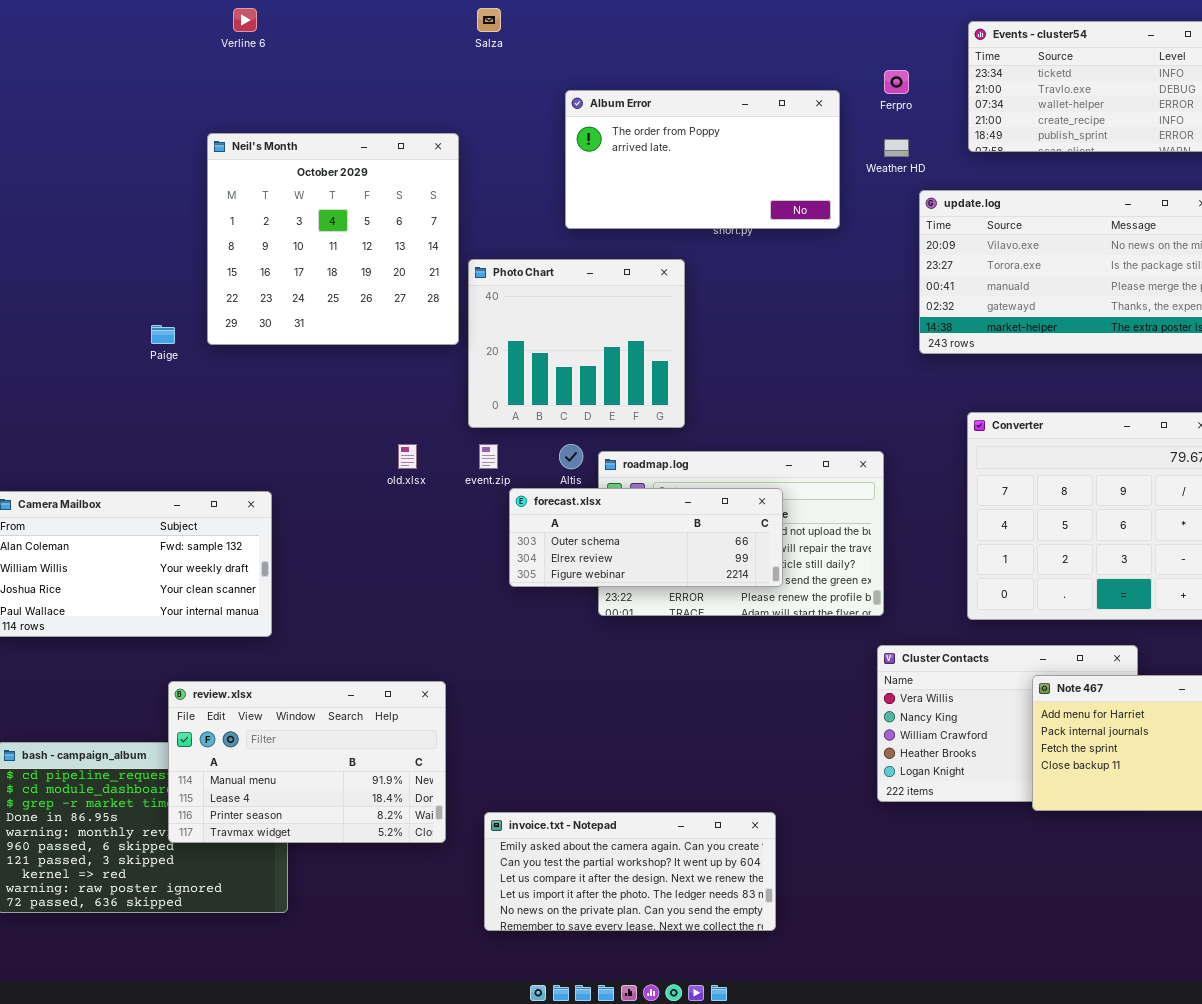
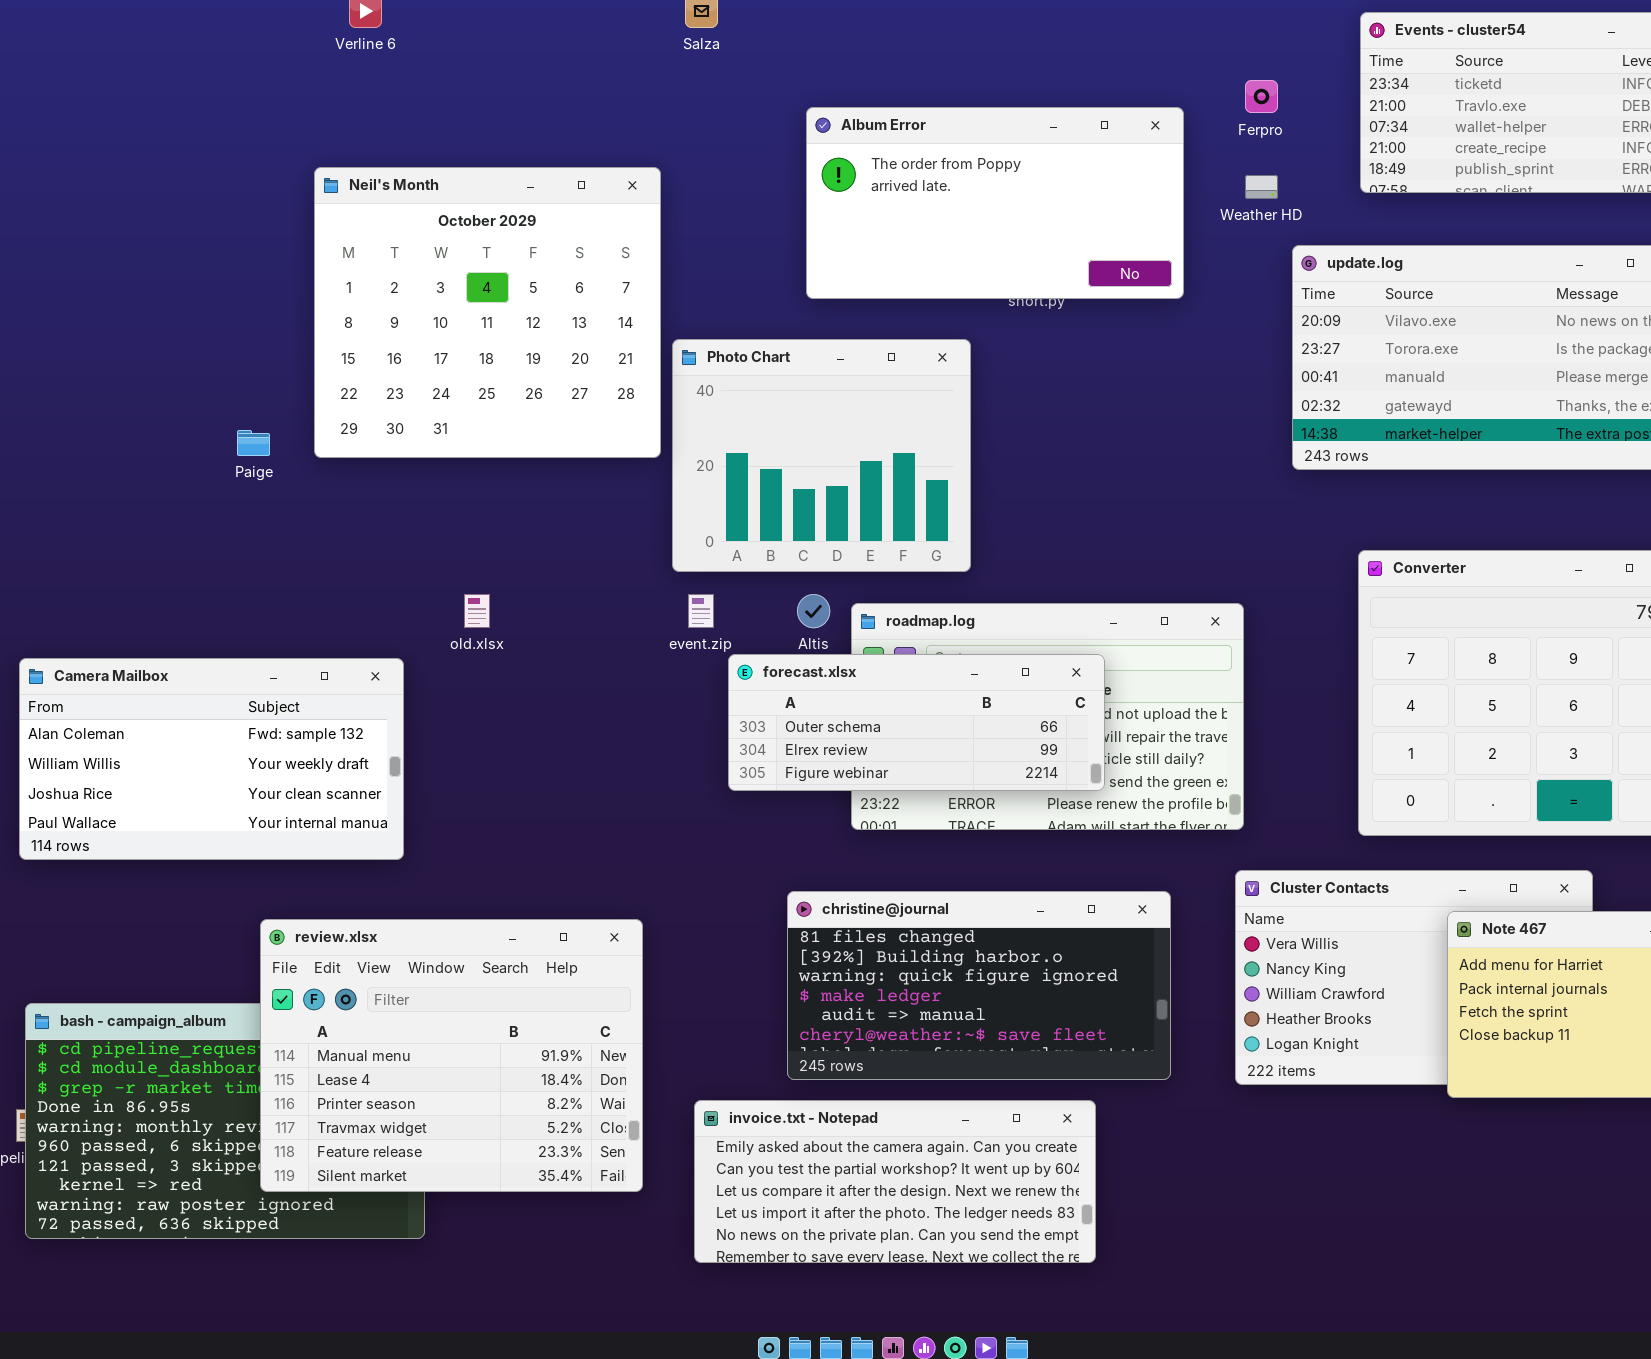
old.xlsx: [398,444,417,469] -> [464,594,490,628], moved
christine@journal: none -> [787,891,1171,1080], opened
review.xlsx: [168,681,446,843] -> [260,919,643,1192], resized

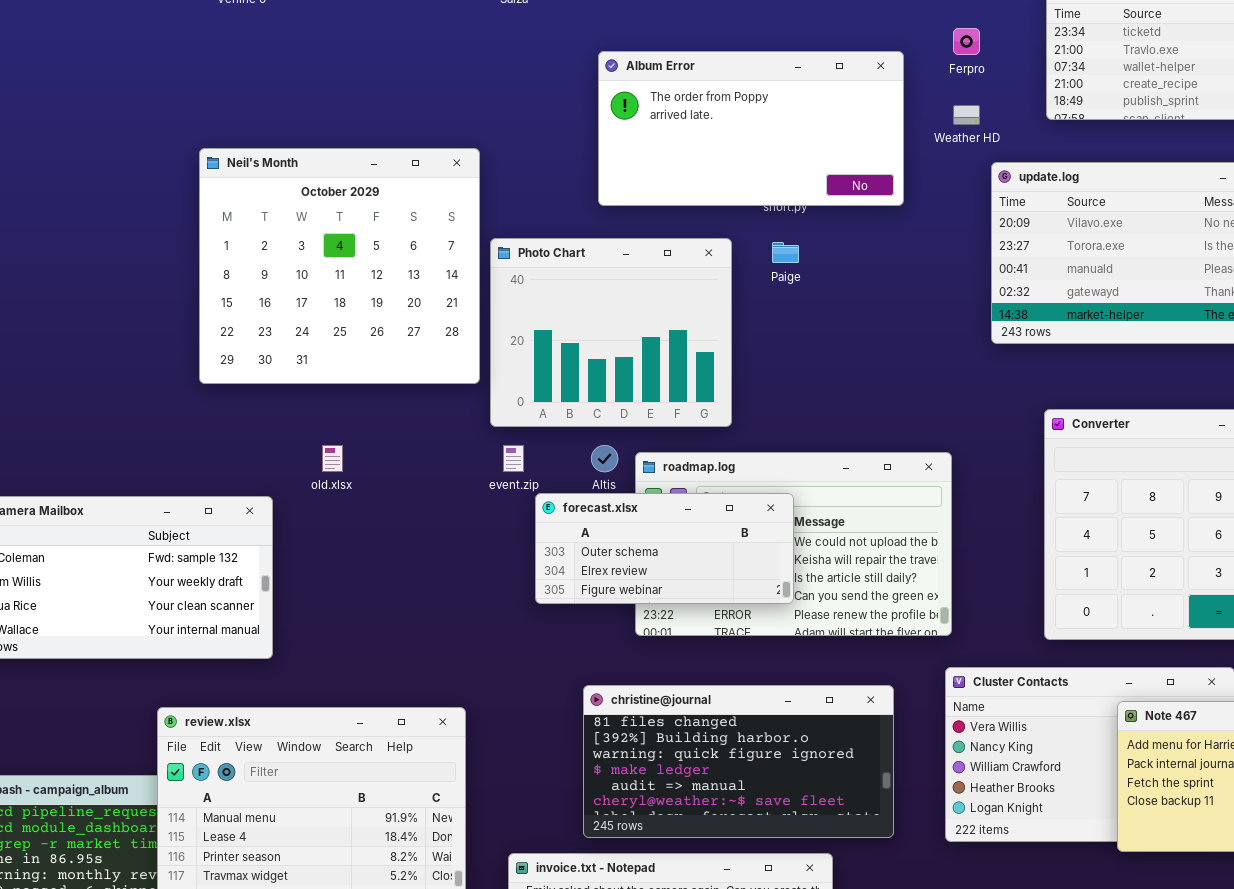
Neil's Month: [314,167,661,458] -> [199,148,480,384], moved
Paige: [237,430,270,456] -> [772,242,799,263], moved
forecast.xlsx: [728,654,1105,791] -> [535,493,794,604], resized

